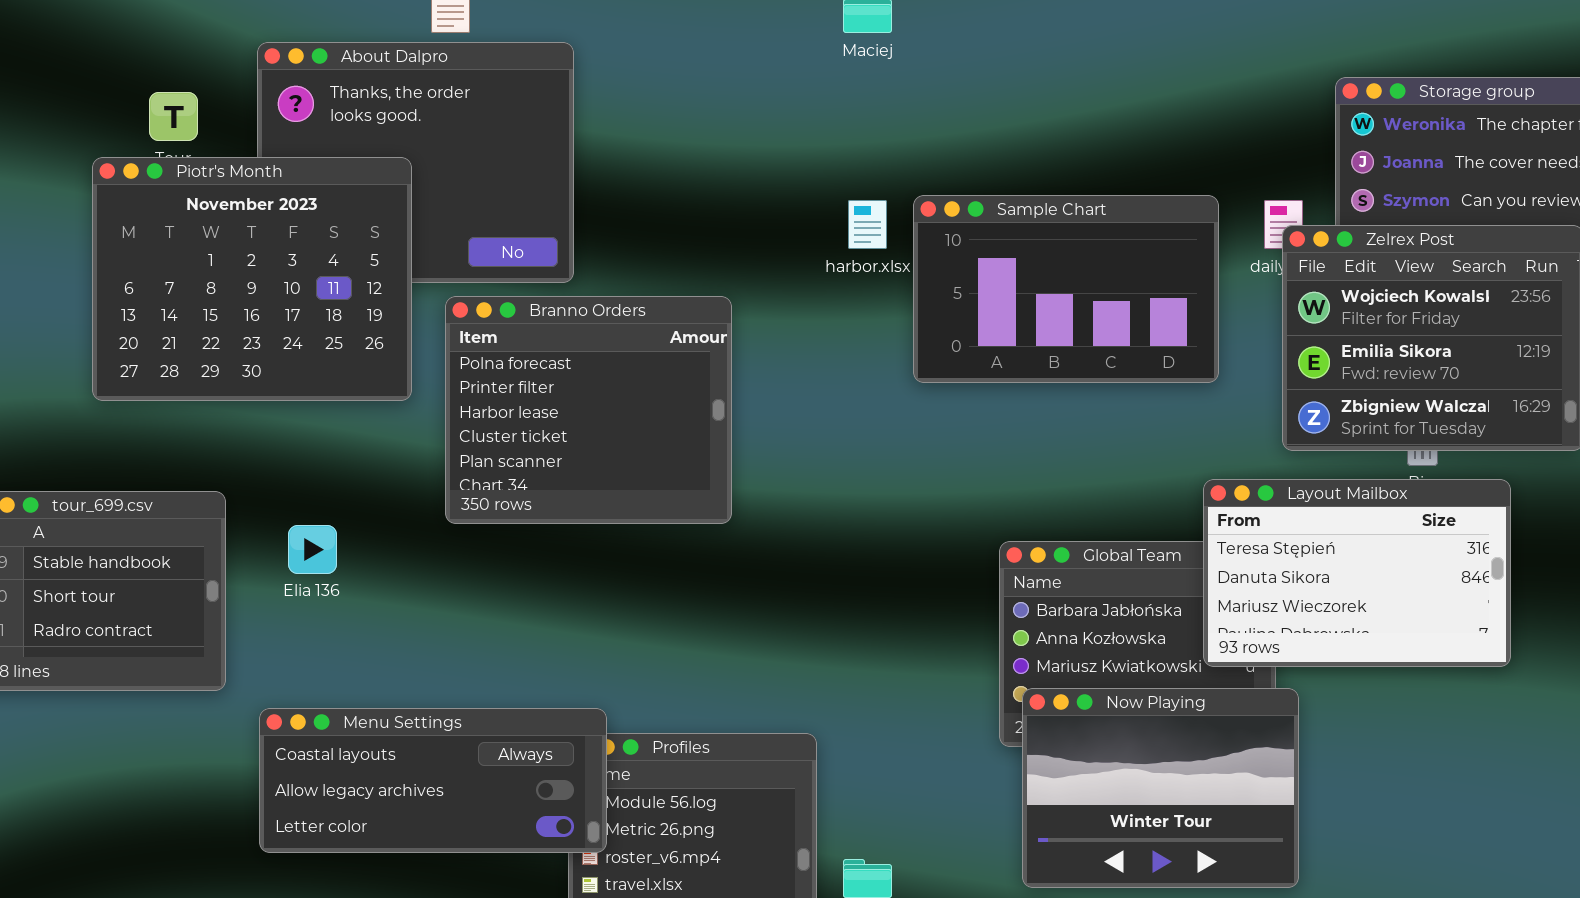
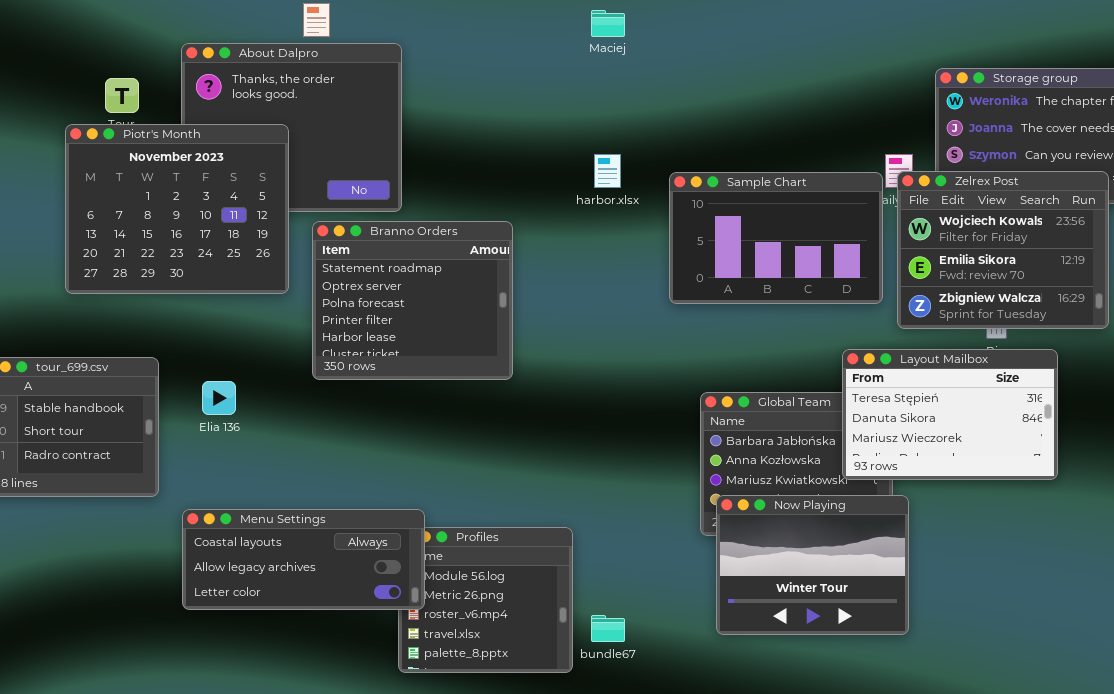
Sample Chart: [913,195,1219,383] -> [669,172,883,304], moved
Branno Orders: [445,296,732,524] -> [312,221,513,380], scrolled up 2 rows

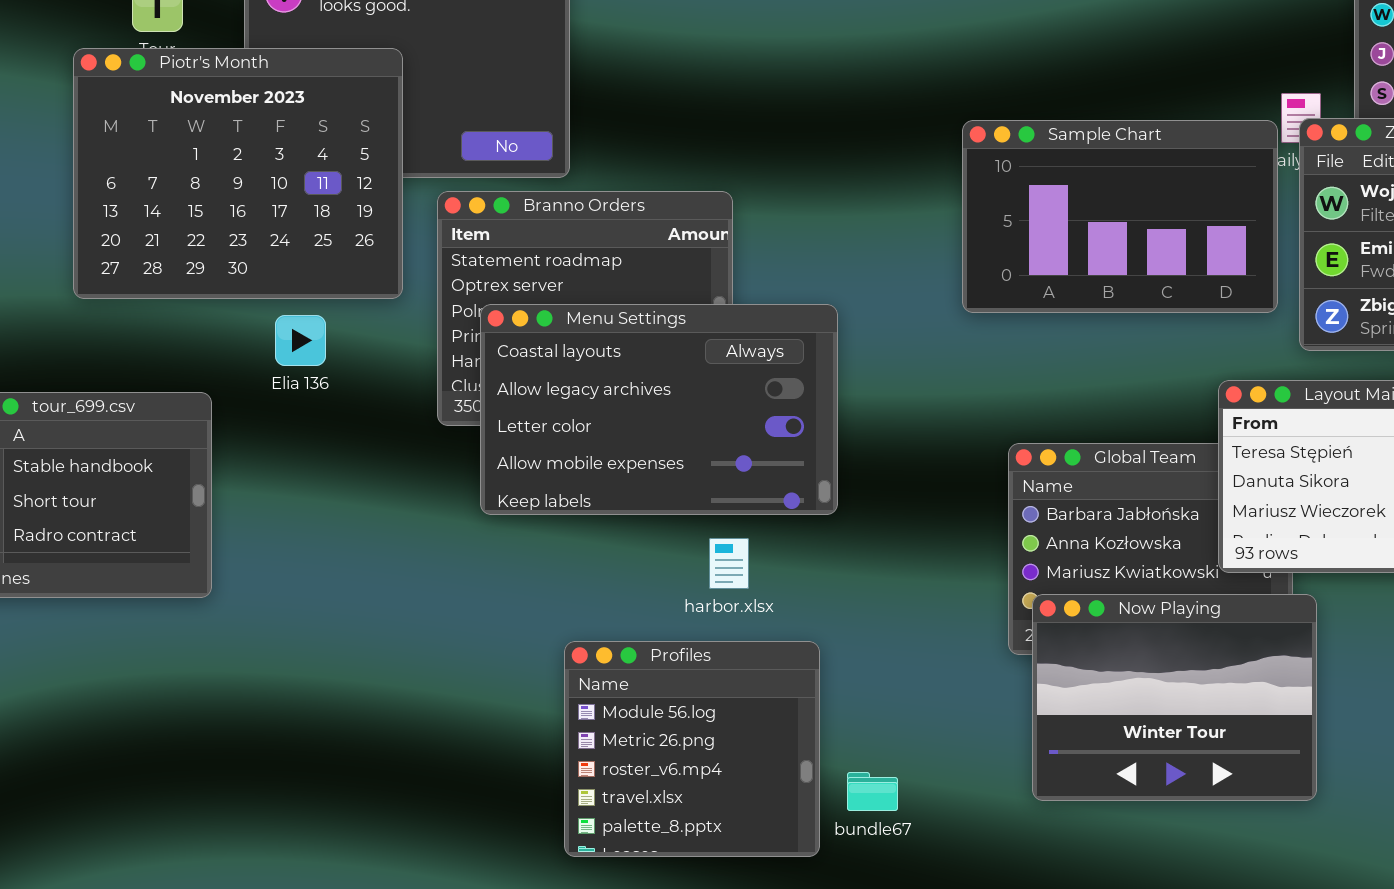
harbor.xlsx: [594,154,621,188] -> [709,538,749,589], moved
Elia 136: [202,381,236,415] -> [275,315,326,366], moved
Menu Settings: [182,509,425,610] -> [480,304,838,515], moved, resized

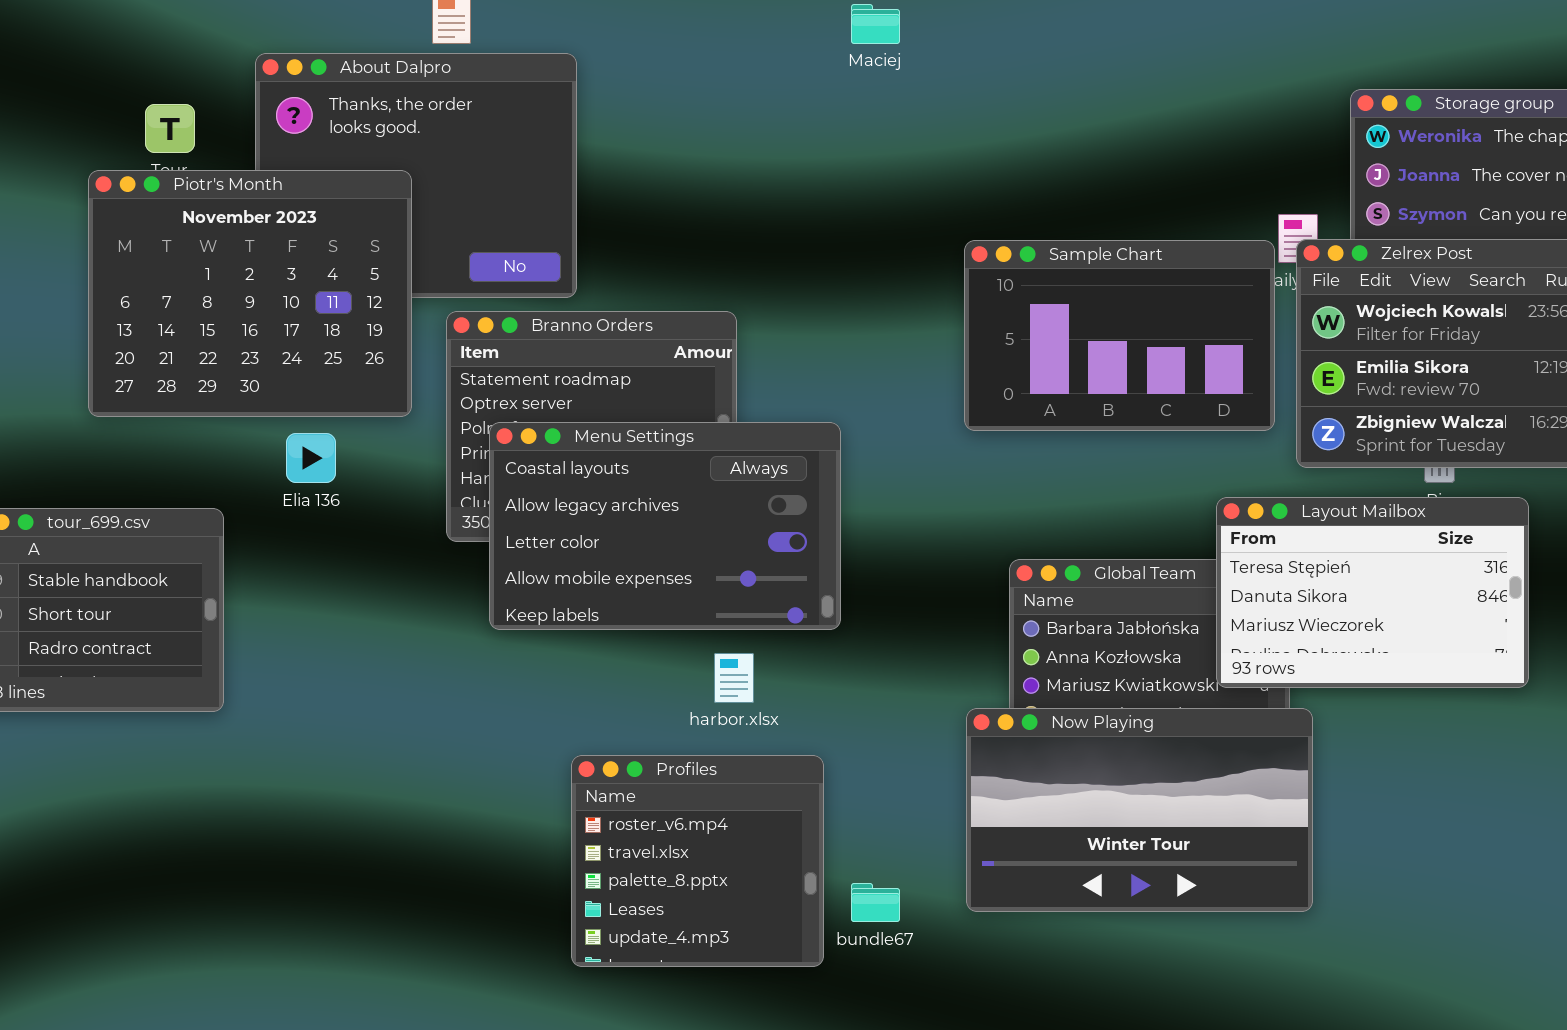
Now Playing: [1032,594,1317,801] -> [966,708,1313,912], resized
Profiles: [564,641,820,857] -> [571,755,824,967], scrolled down 2 rows

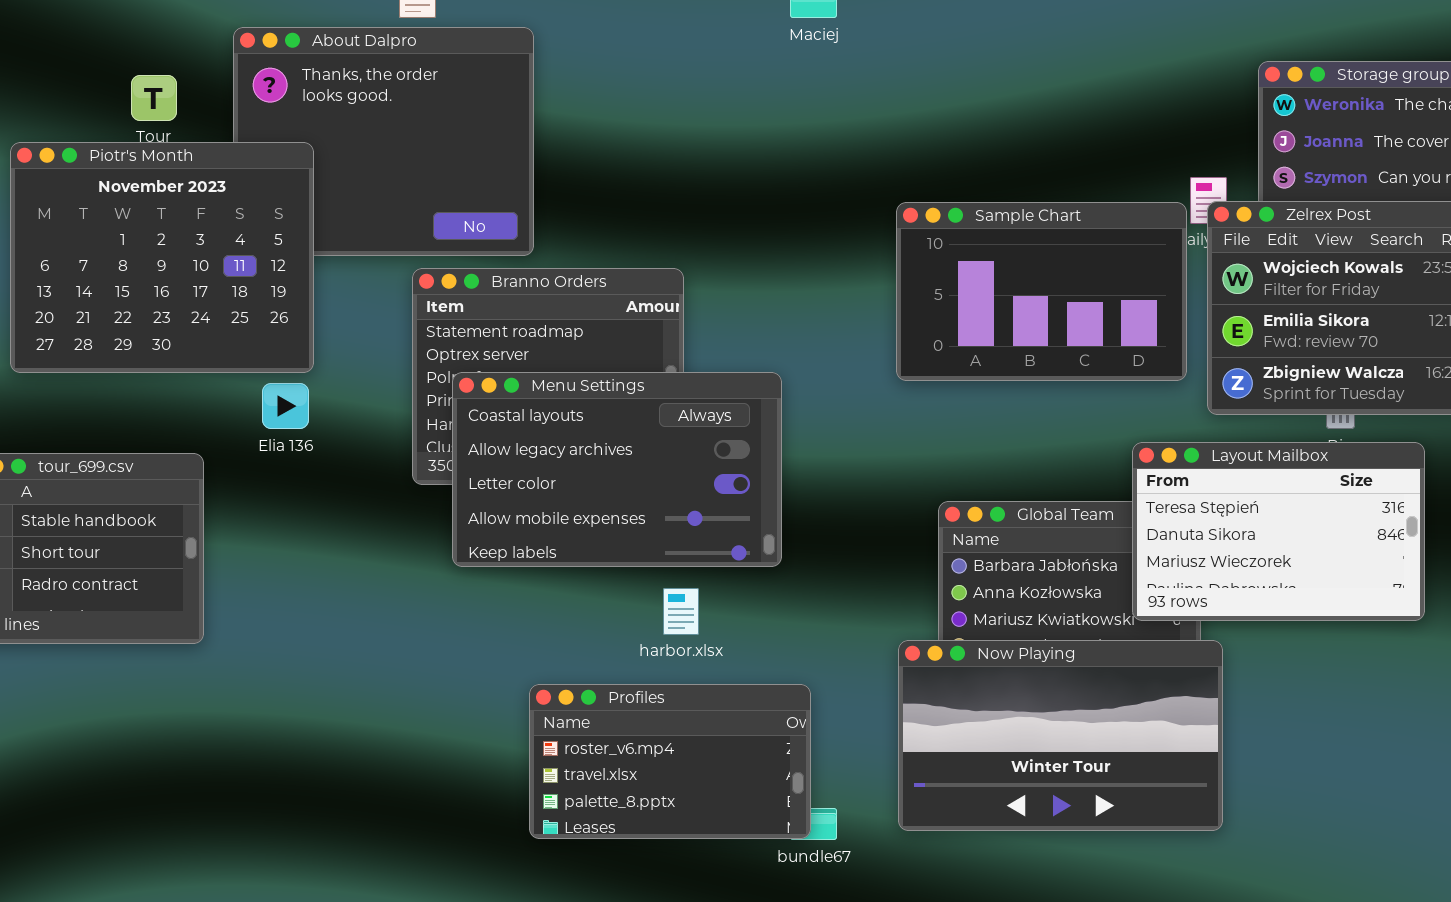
Piotr's Month: [88,170,412,417] -> [10,142,314,373], moved
Profiles: [571,755,824,967] -> [529,684,811,839], resized

